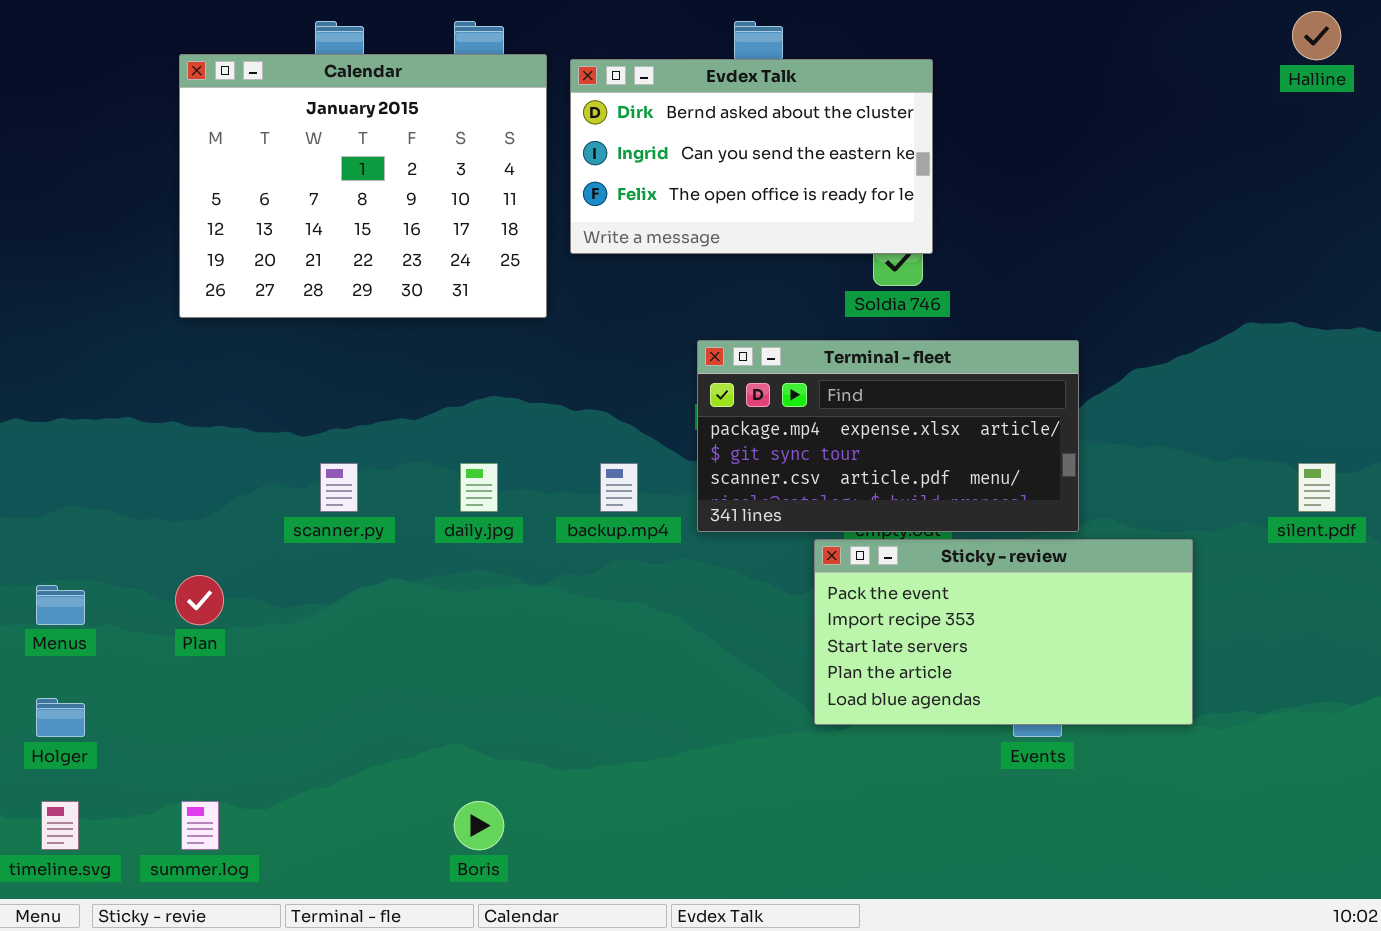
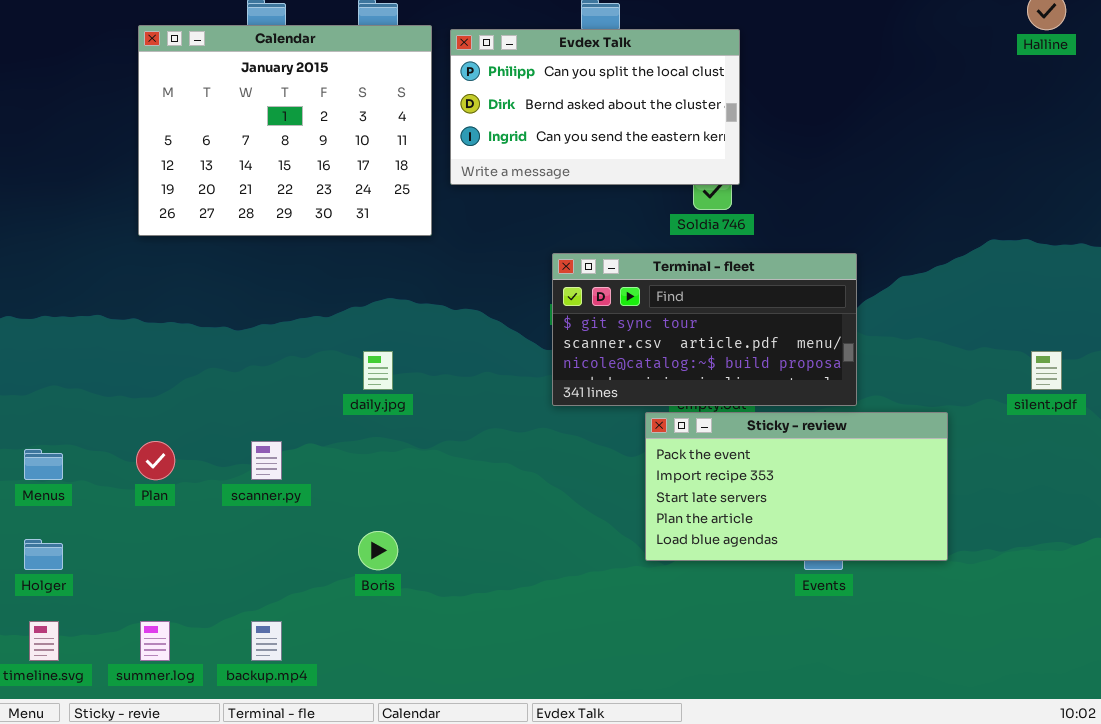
Evdex Talk: [570,59,933,254] -> [450,29,740,185], scrolled up 1 row
Terminal - fleet: [697,340,1079,532] -> [552,253,857,406], scrolled down 1 row
scanner.py: [320,463,358,512] -> [251,441,282,480], moved
backup.mp4: [600,463,638,512] -> [251,621,282,661], moved
Boris: [454,801,504,850] -> [358,531,398,570], moved

